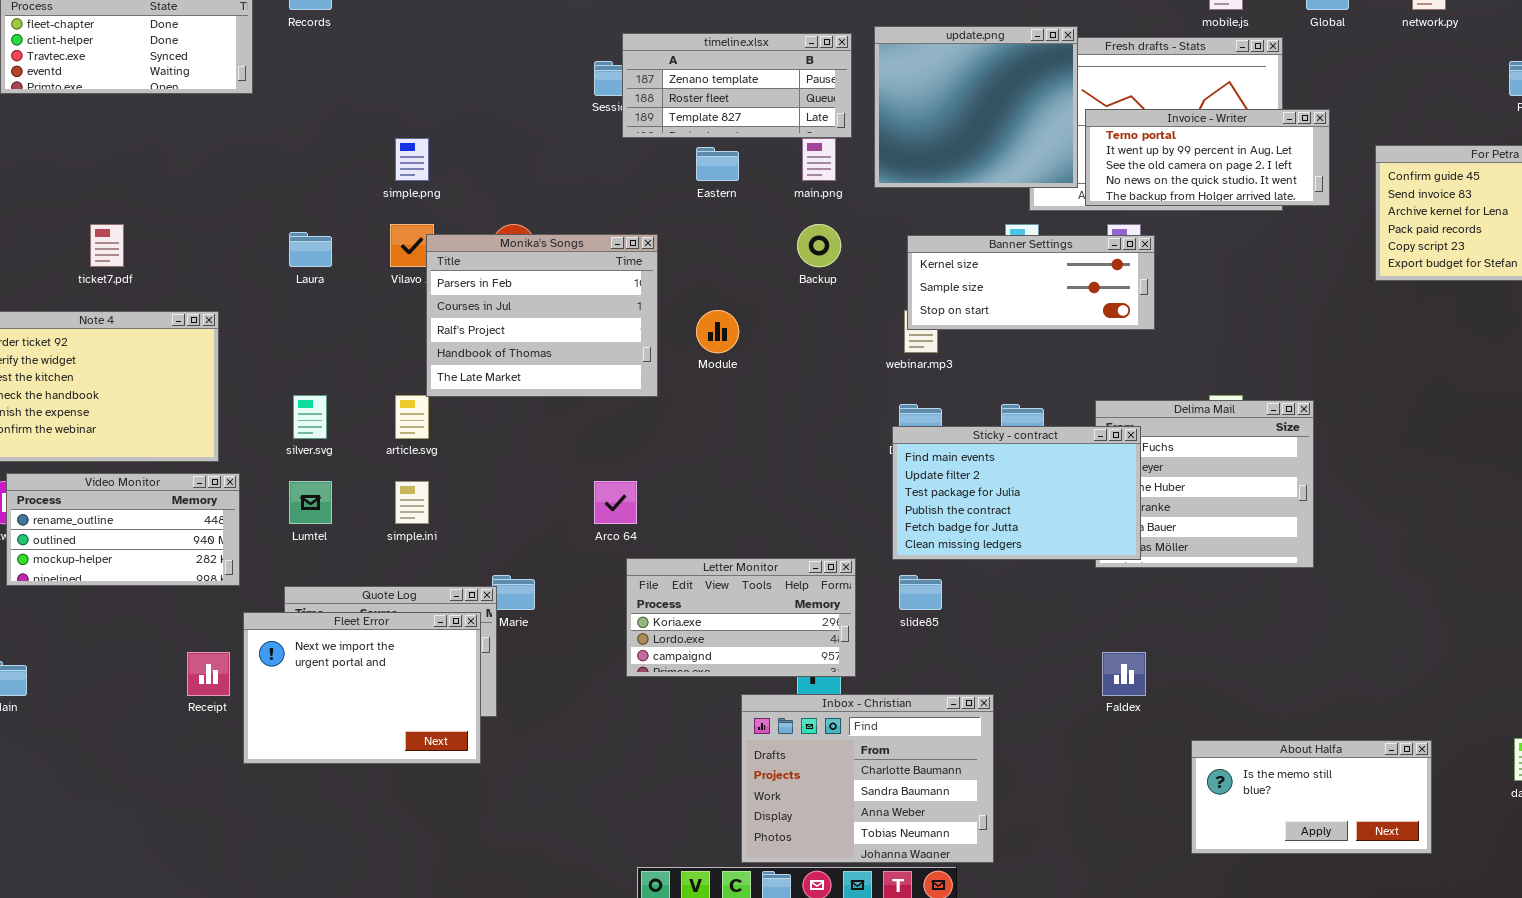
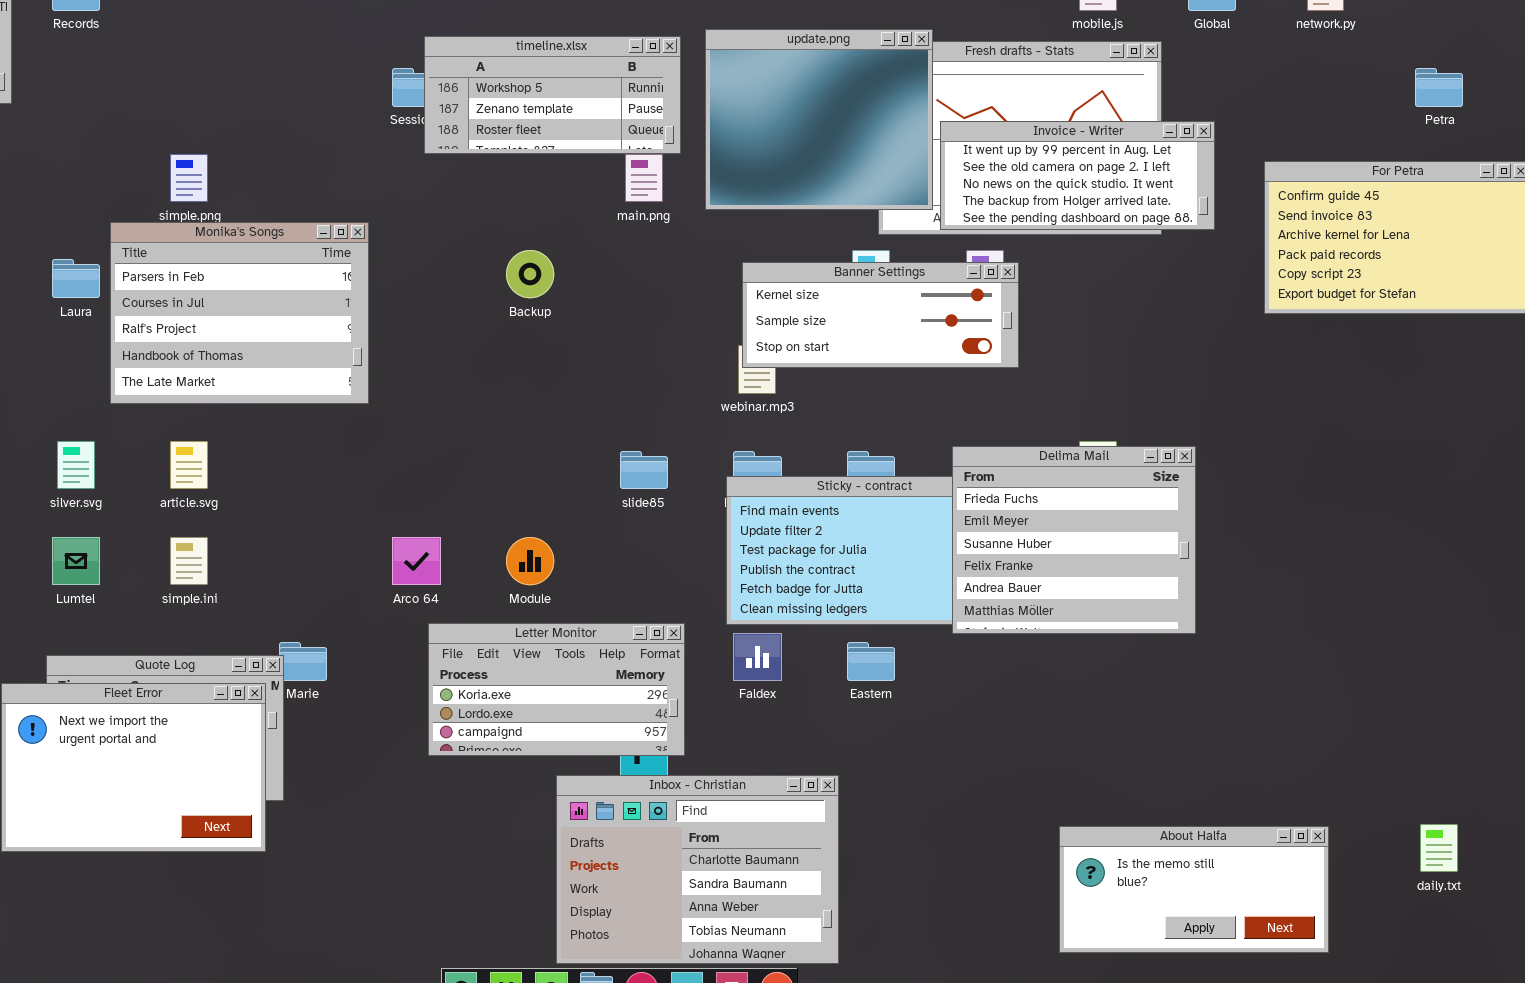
timeline.xlsx: [622,33,852,138] -> [424,36,681,154], scrolled up 1 row
Invoice - Writer: [1085,109,1330,206] -> [940,121,1215,230], scrolled down 1 row
Eastern: [696,147,739,181] -> [847,642,895,681], moved
Backup: [797,224,841,267] -> [506,250,554,298], moved
Monika's Songs: [426,234,658,397] -> [110,222,369,404], moved
Module: [696,310,739,353] -> [506,537,554,585], moved
Delima Mail: [1095,400,1314,568] -> [952,446,1196,634], raised
slide85: [899,575,942,610] -> [620,451,668,489], moved
Faldex: [1102,652,1146,696] -> [733,633,782,681], moved

